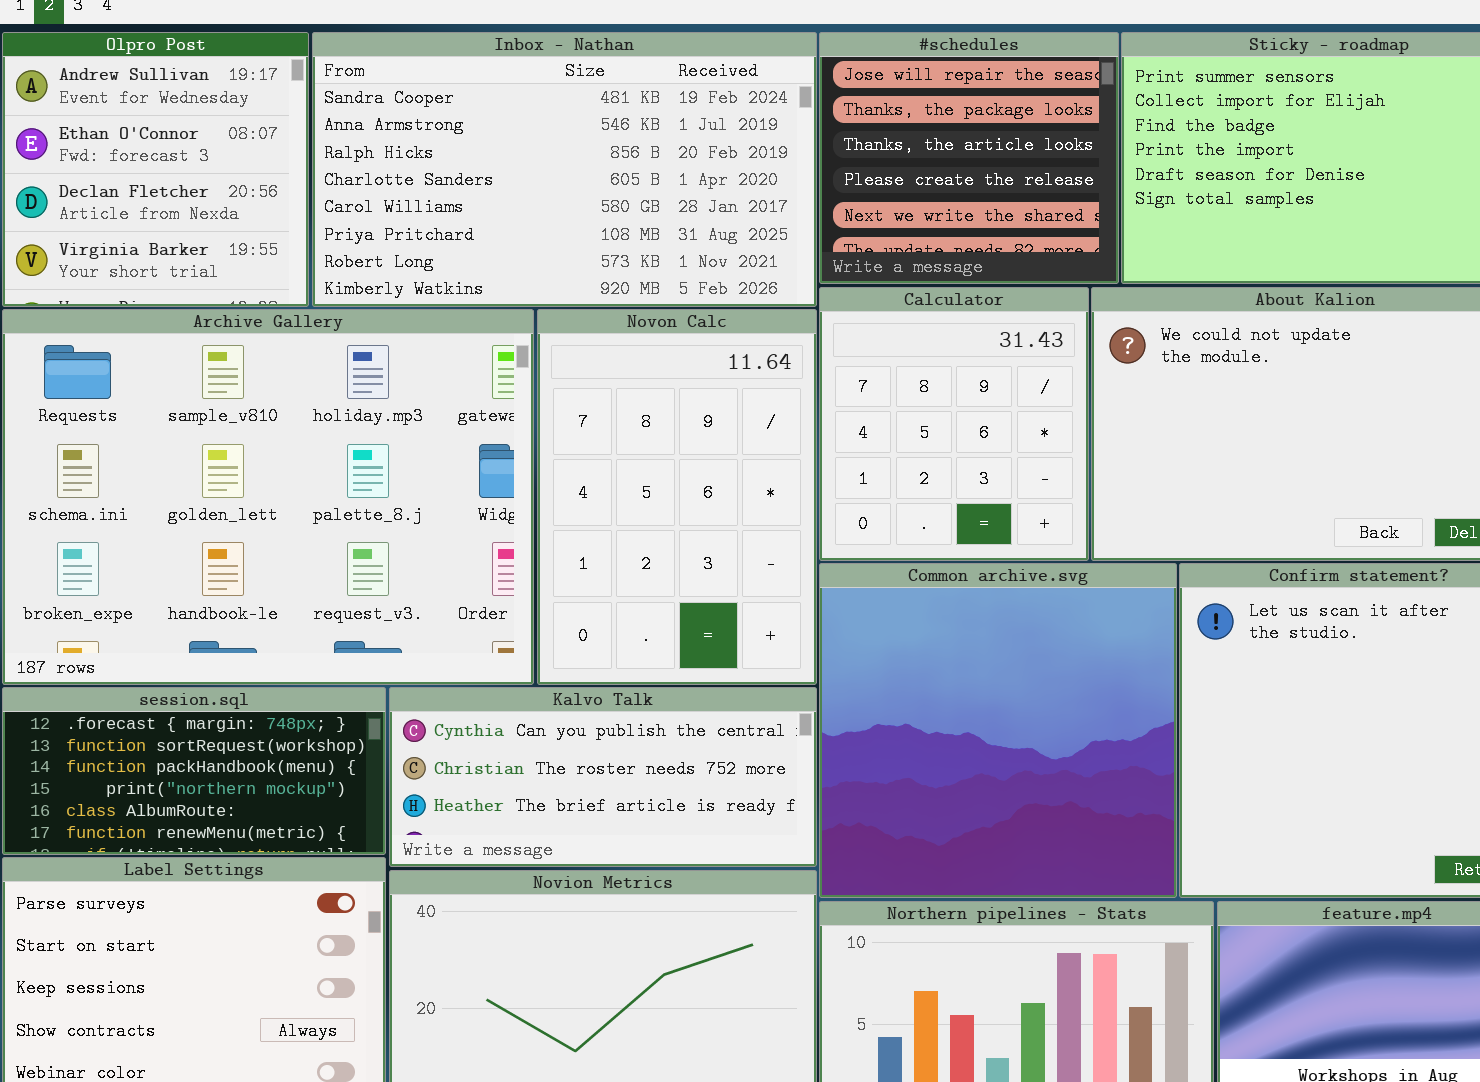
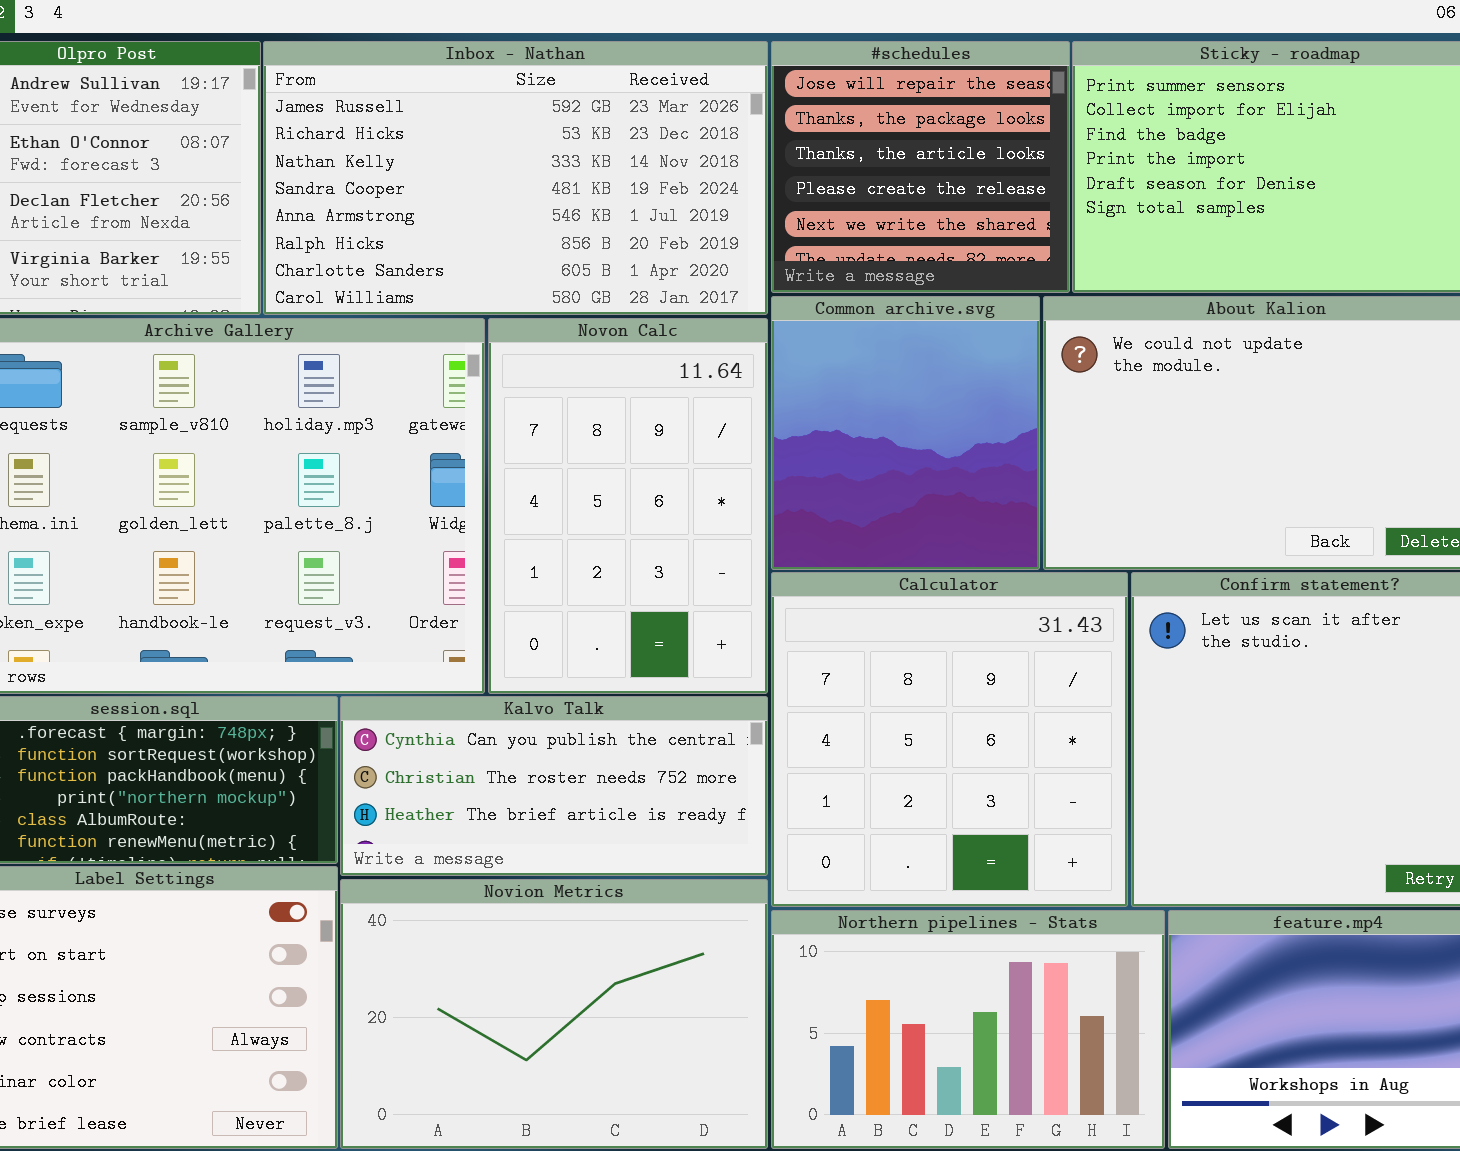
Inbox - Nathan: [312,32,817,307] -> [263,41,768,315], scrolled up 3 rows
Calculator: [819,287,1089,561] -> [771,572,1128,907], moved, resized
Common archive.svg: [819,563,1177,898] -> [771,296,1040,570], moved, resized

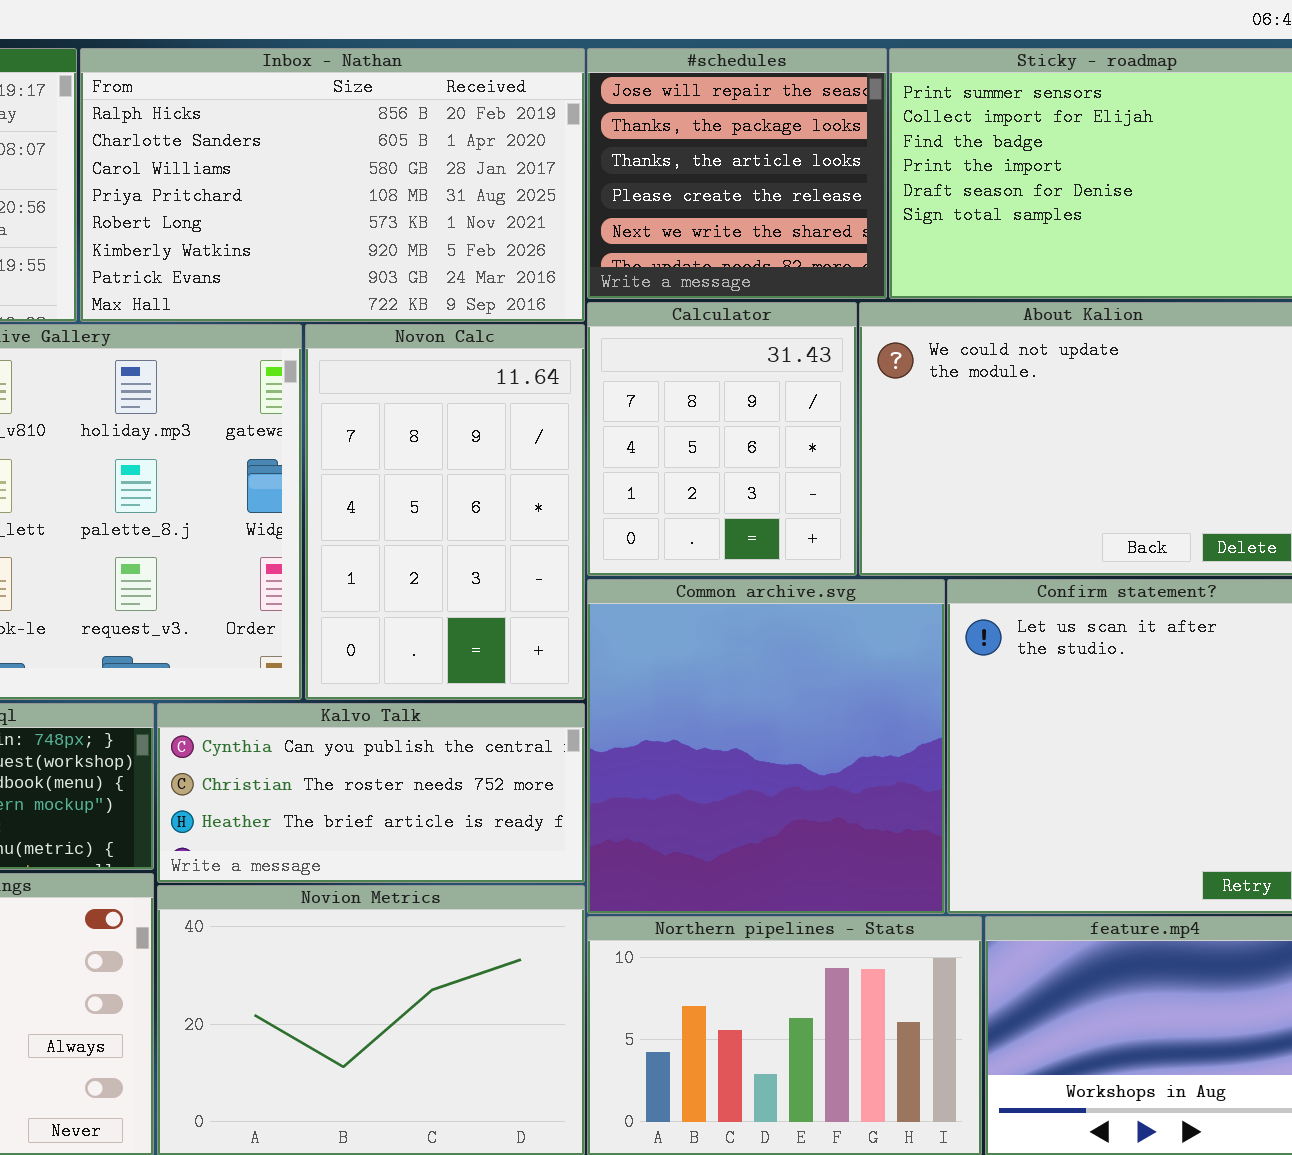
Inbox - Nathan: [263,41,768,315] -> [80,48,585,322], scrolled down 5 rows
Common archive.svg: [771,296,1040,570] -> [587,579,945,914], moved, resized
Calculator: [771,572,1128,907] -> [587,302,857,576], moved, resized

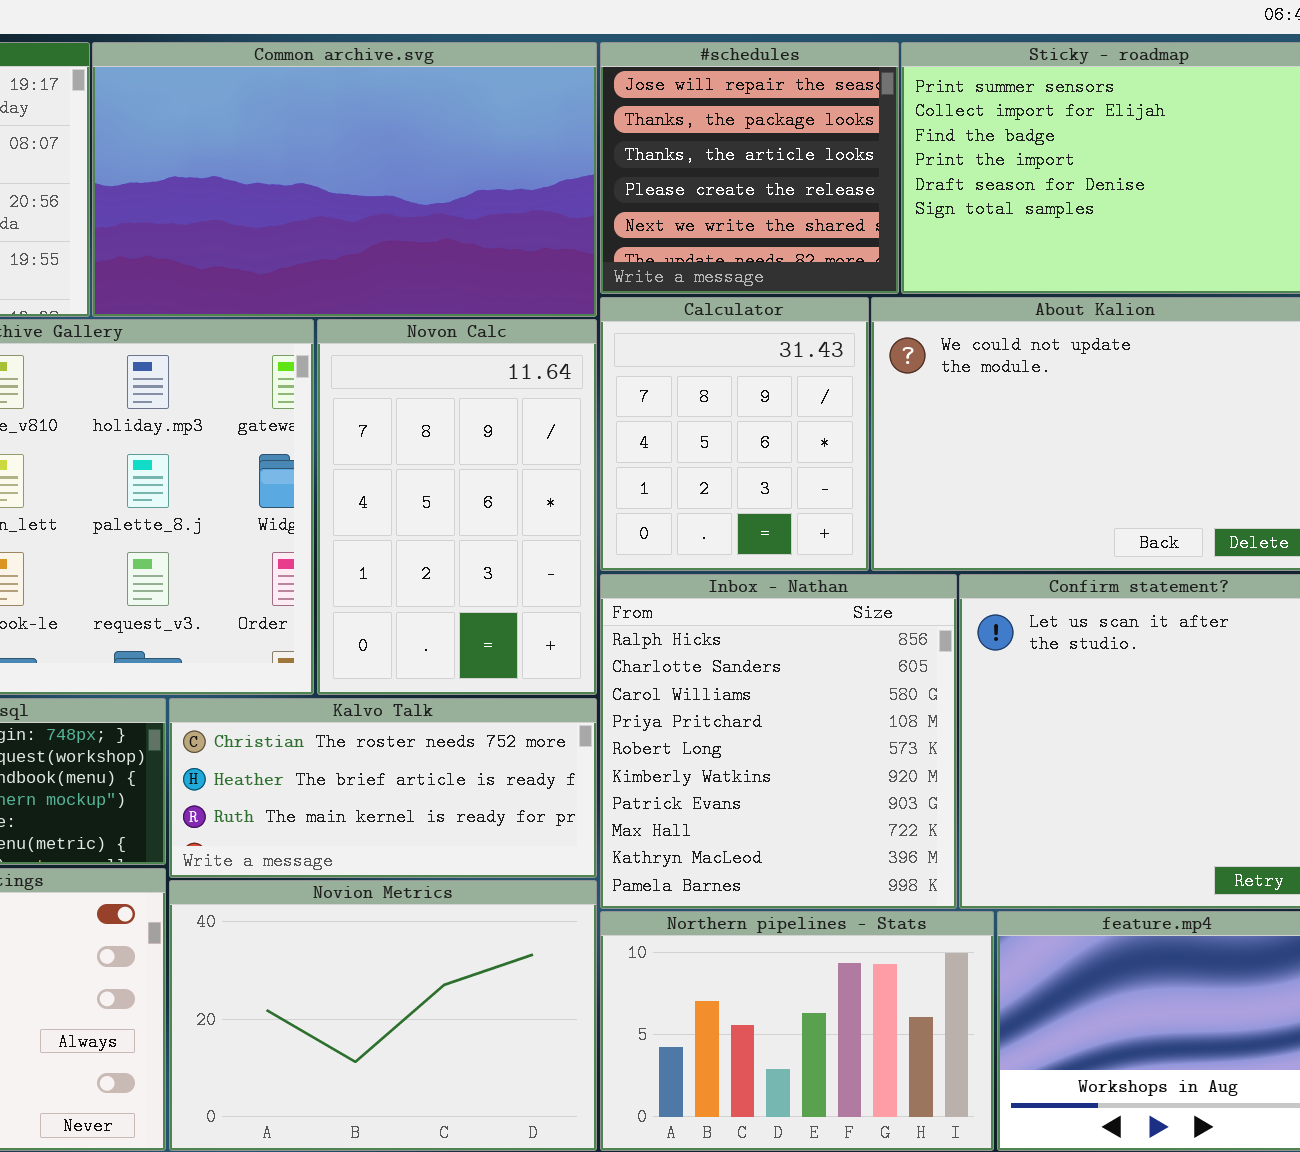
Inbox - Nathan: [80,48,585,322] -> [600,574,957,909], moved, resized
Common archive.svg: [587,579,945,914] -> [92,42,597,317], moved, resized
Kalvo Talk: [157,703,585,883] -> [169,698,597,878], scrolled down 1 row

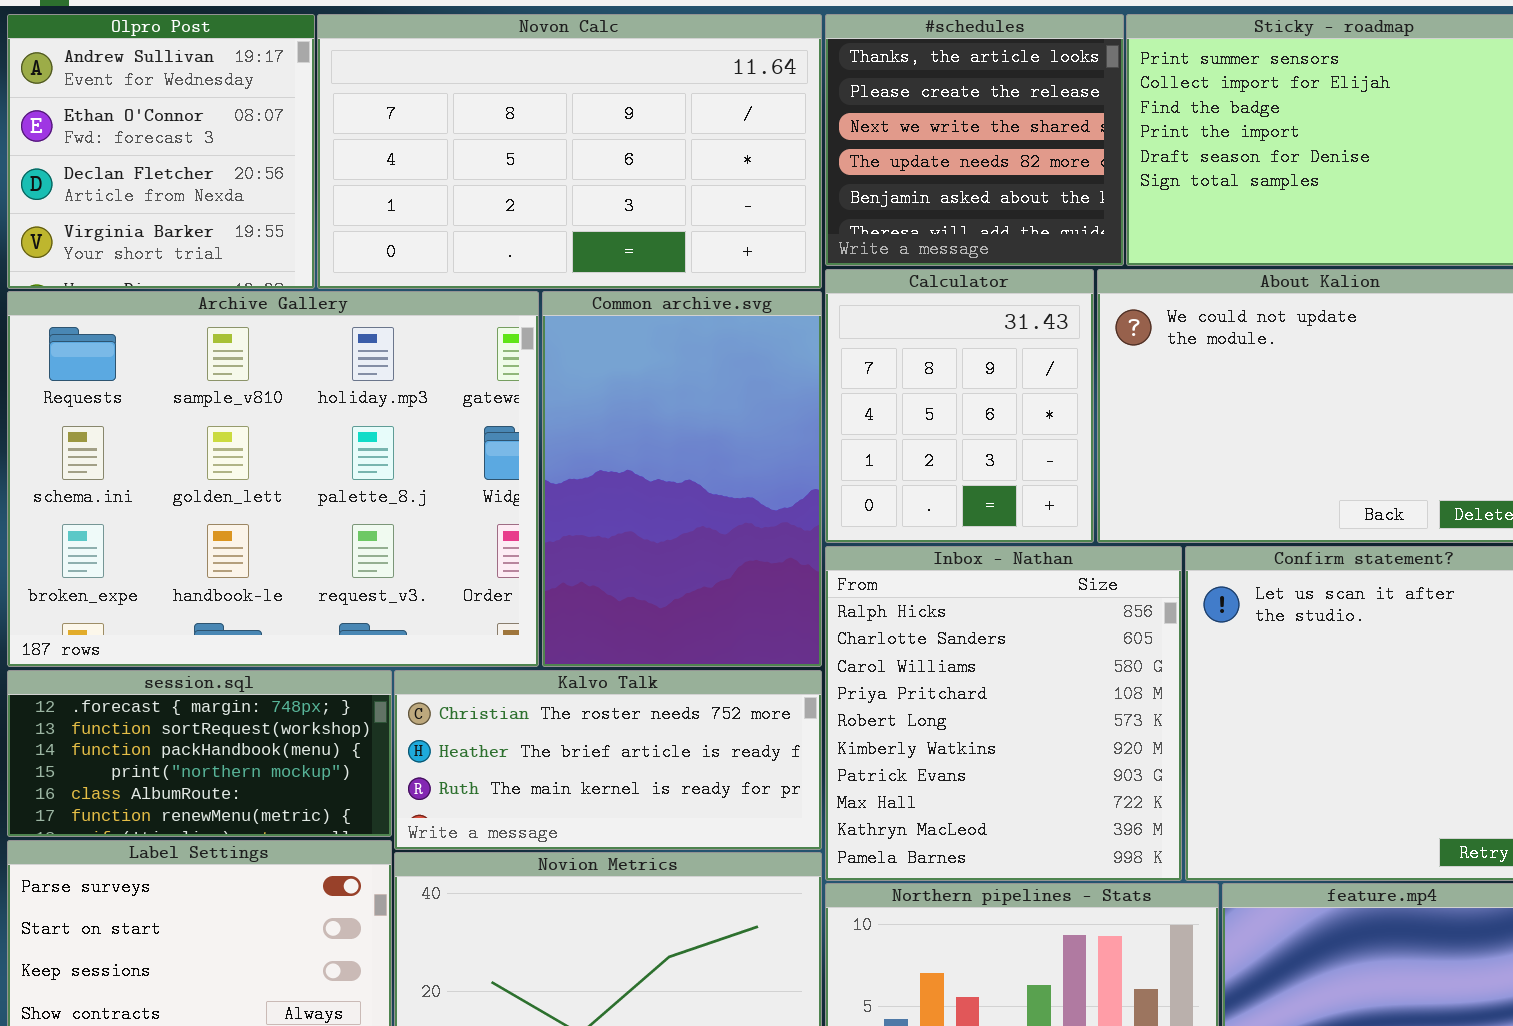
Common archive.svg: [92,42,597,317] -> [542,291,822,667], moved, resized
#schedules: [600,42,899,294] -> [825,14,1124,266], scrolled down 2 rows
Novon Calc: [317,319,597,695] -> [317,14,822,289], moved, resized

